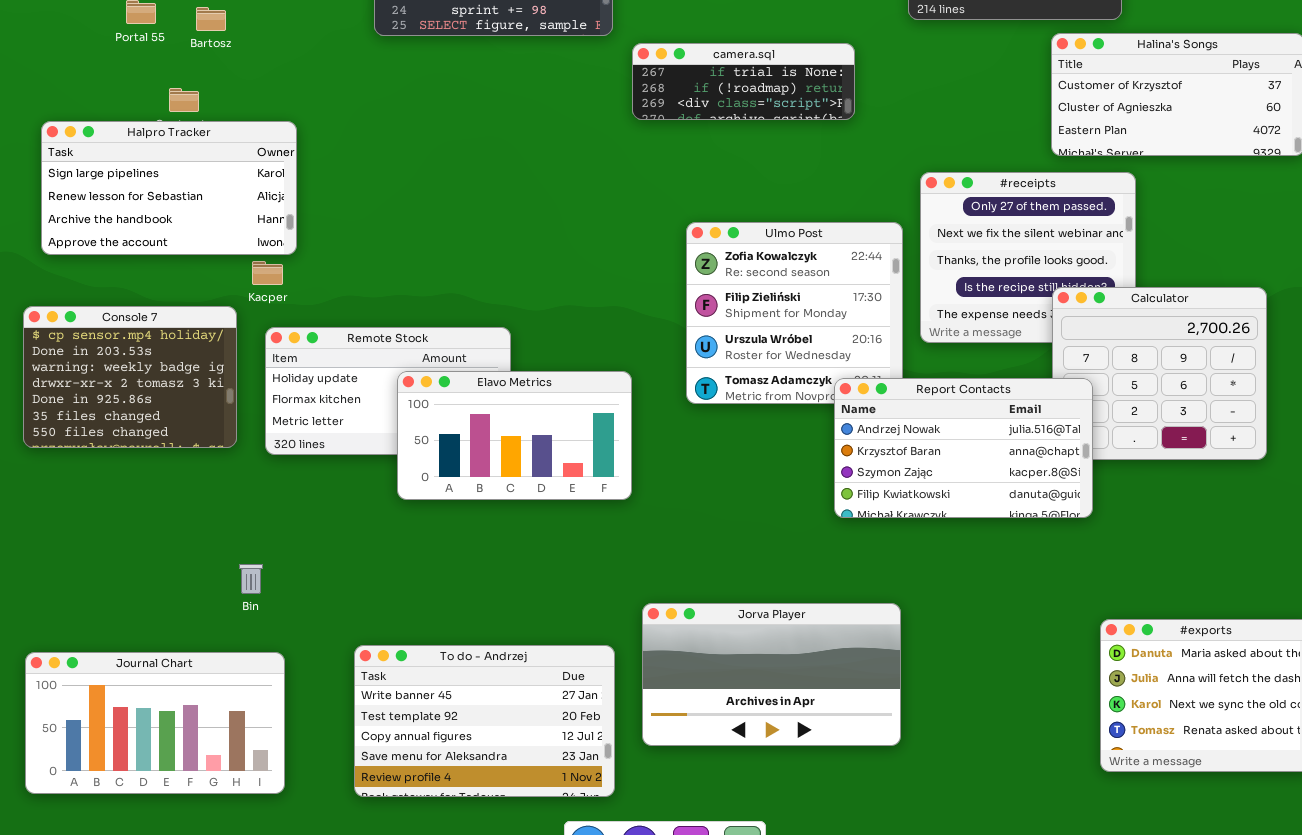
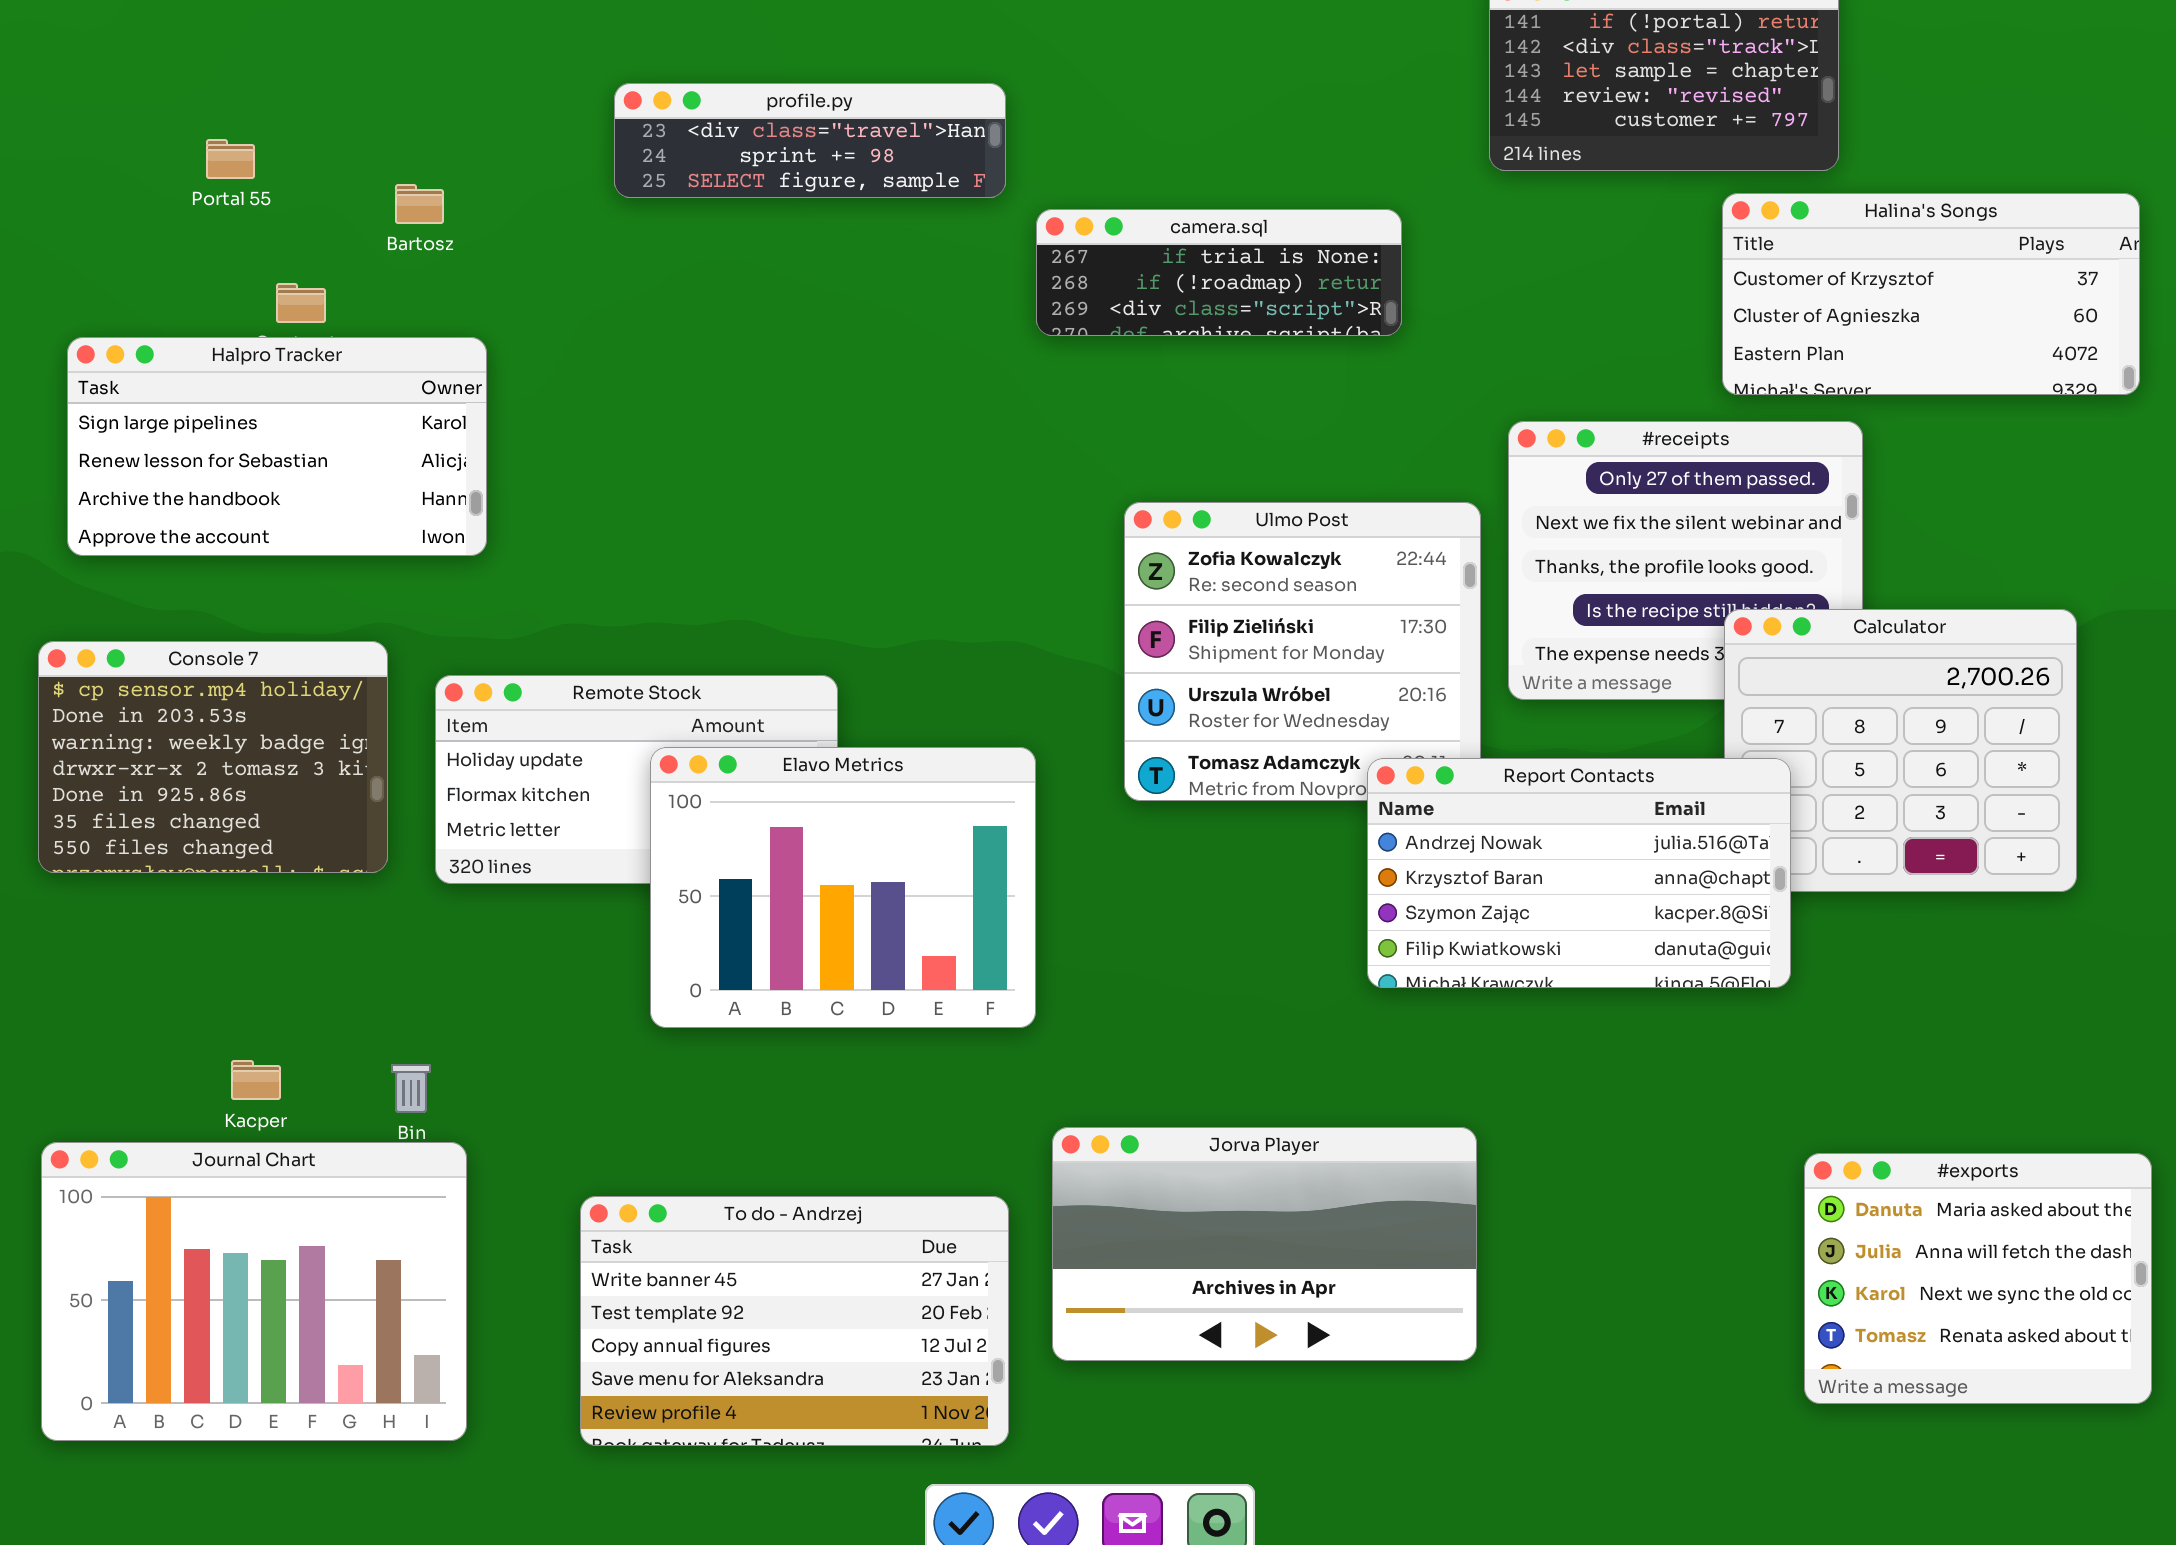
Bartosz: [196,7,226,31] -> [395,184,444,224], moved
Kacper: [252,261,283,285] -> [231,1060,281,1100], moved
Elavo Metrics: [397,371,632,500] -> [650,747,1036,1028], resized
Journal Chart: [25,652,285,794] -> [41,1142,467,1441], resized

